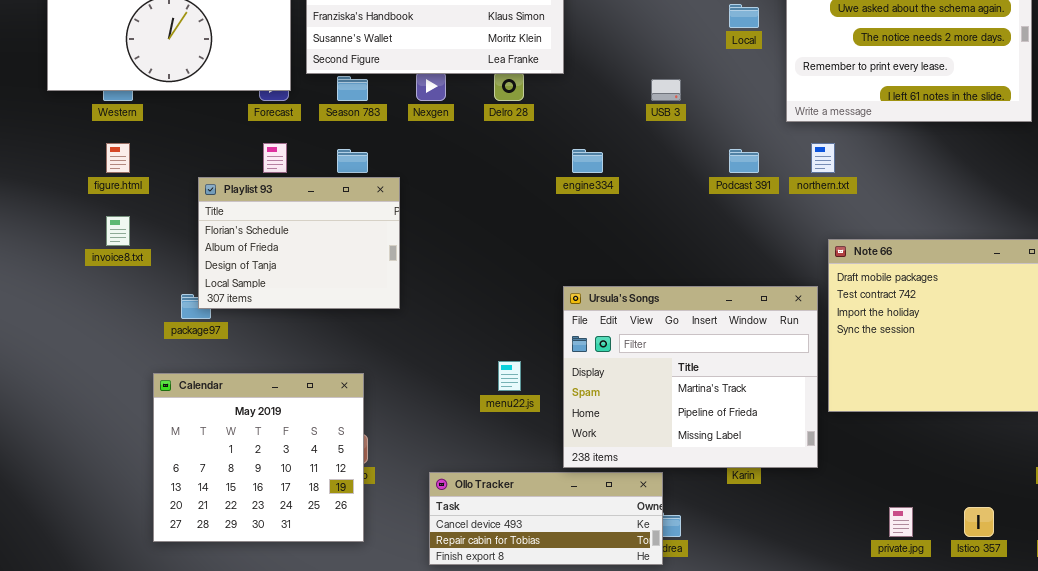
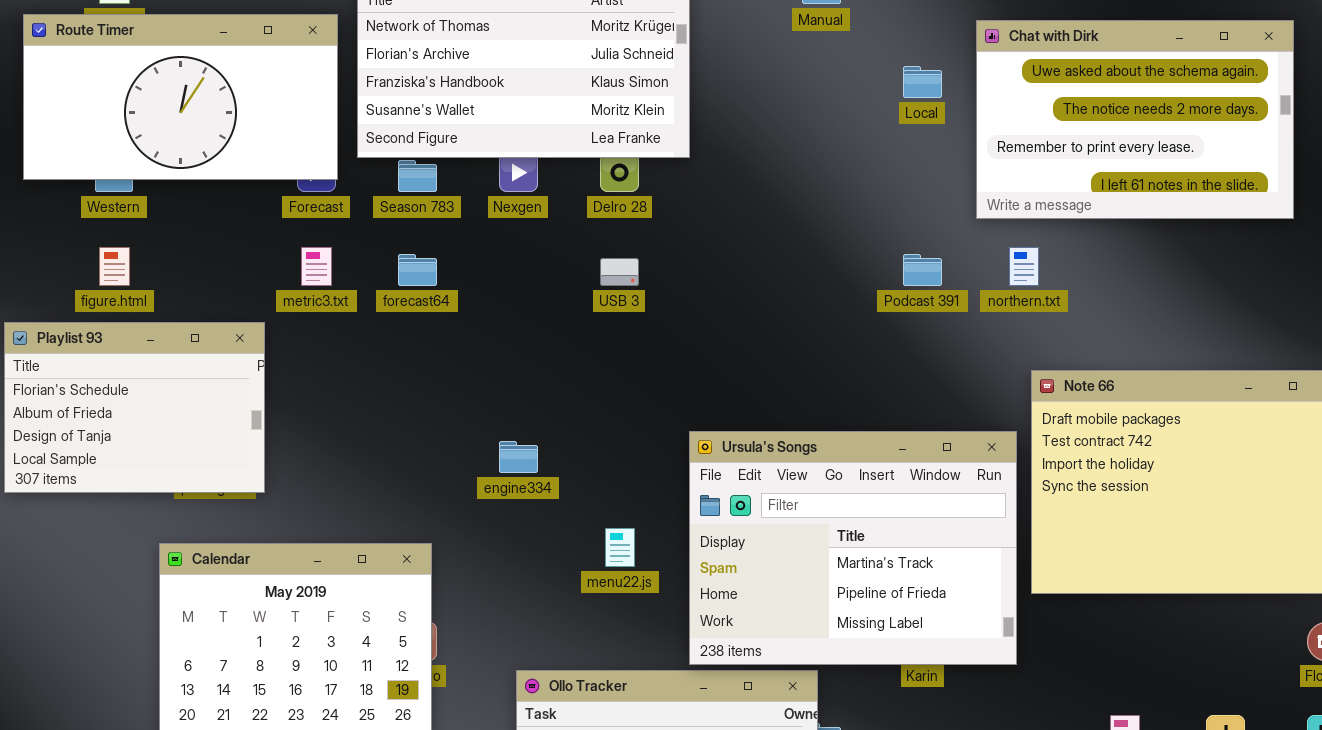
USB 3: [651,79,681,101] -> [600,258,639,286], moved
engine334: [572,149,603,173] -> [499,441,538,473], moved
Playlist 93: [198,177,400,309] -> [4,322,265,493], moved

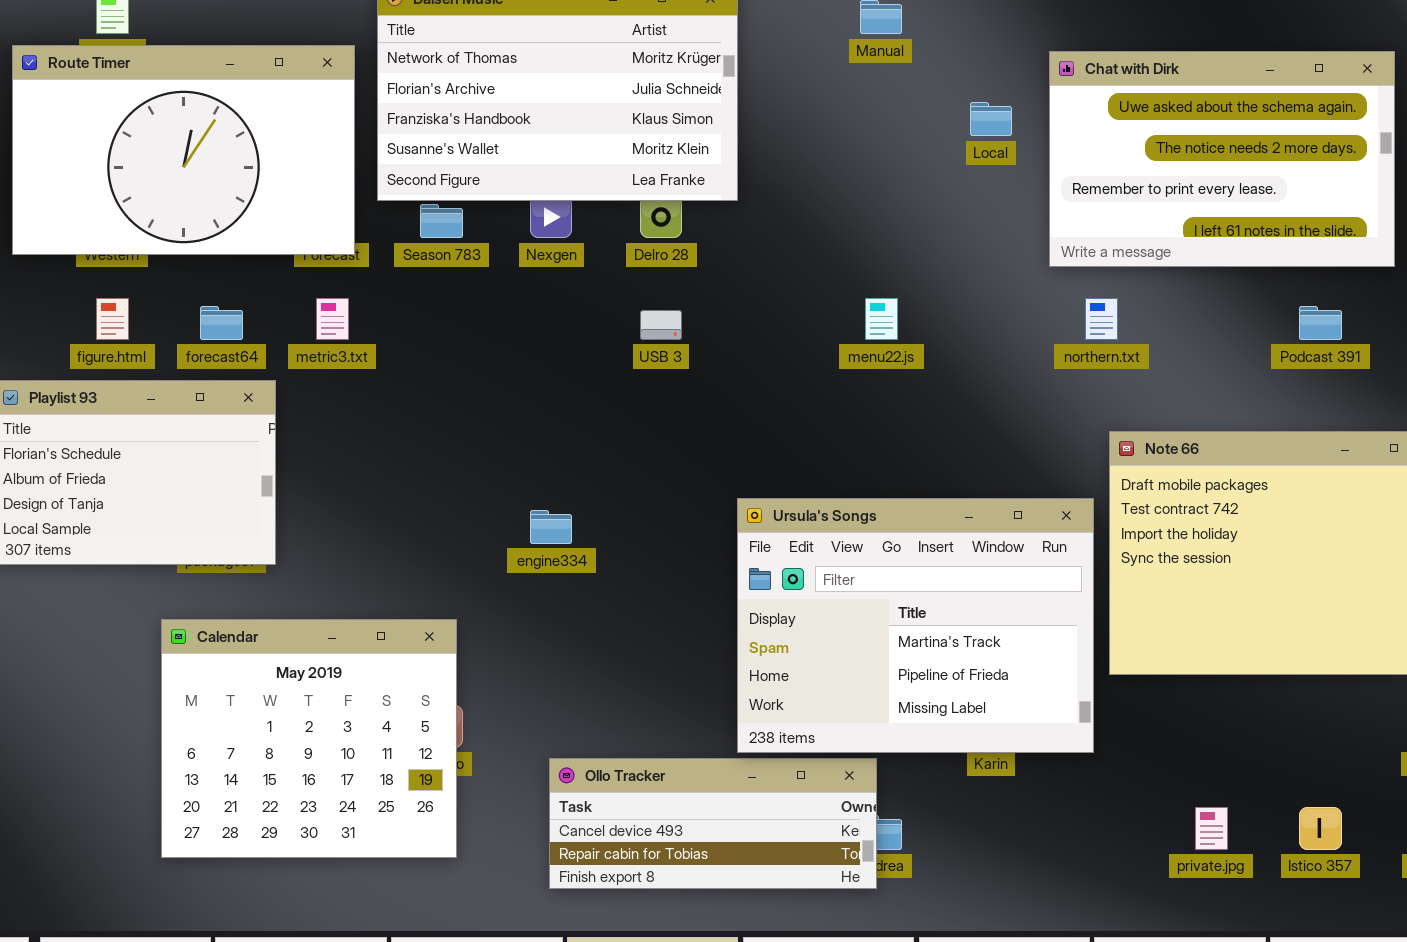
Route Timer: [23,14,338,180] -> [12,45,355,255], resized
forecast64: [398,254,437,286] -> [200,306,243,340], moved
Podcast 391: [903,254,942,286] -> [1299,306,1342,340], moved
menu22.js: [605,528,635,567] -> [865,298,898,340], moved

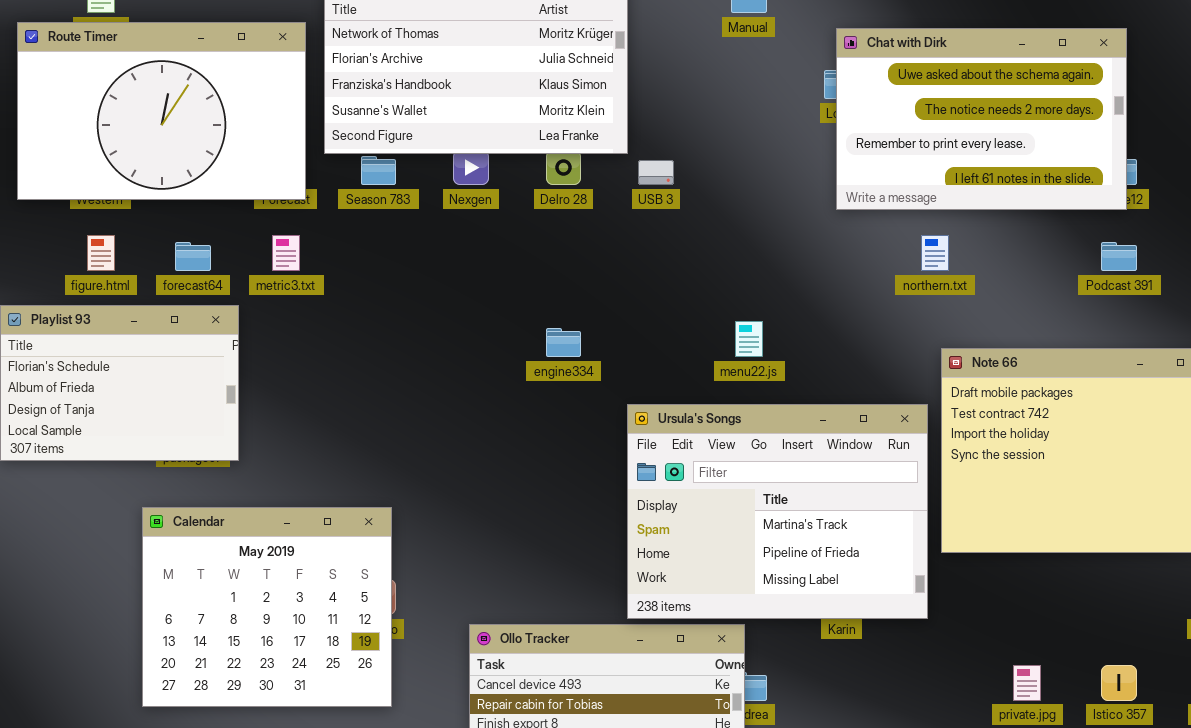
Chat with Dirk: [1049,51,1395,267] -> [836,28,1127,210], moved
menu22.js: [865,298,898,340] -> [735,321,763,357], moved
USB 3: [640,310,682,340] -> [638,160,674,185], moved
engine334: [530,510,572,544] -> [546,328,581,357], moved

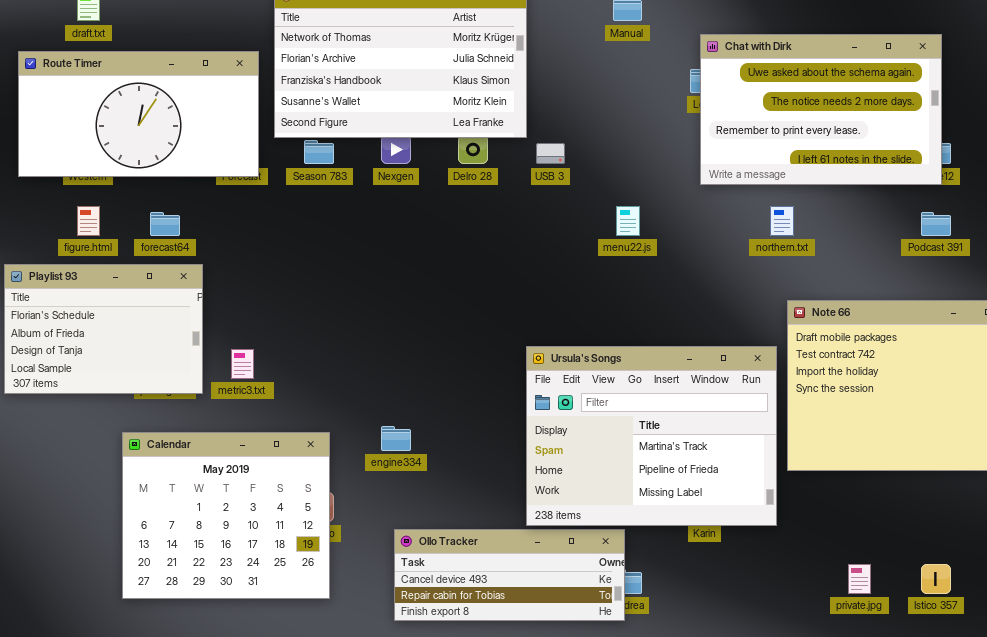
Route Timer: [17,22,306,200] -> [18,51,259,177], resized
metric3.txt: [272,235,300,271] -> [231,349,254,379], moved
menu22.js: [735,321,763,357] -> [616,206,640,236], moved
engine334: [546,328,581,357] -> [381,426,411,451], moved

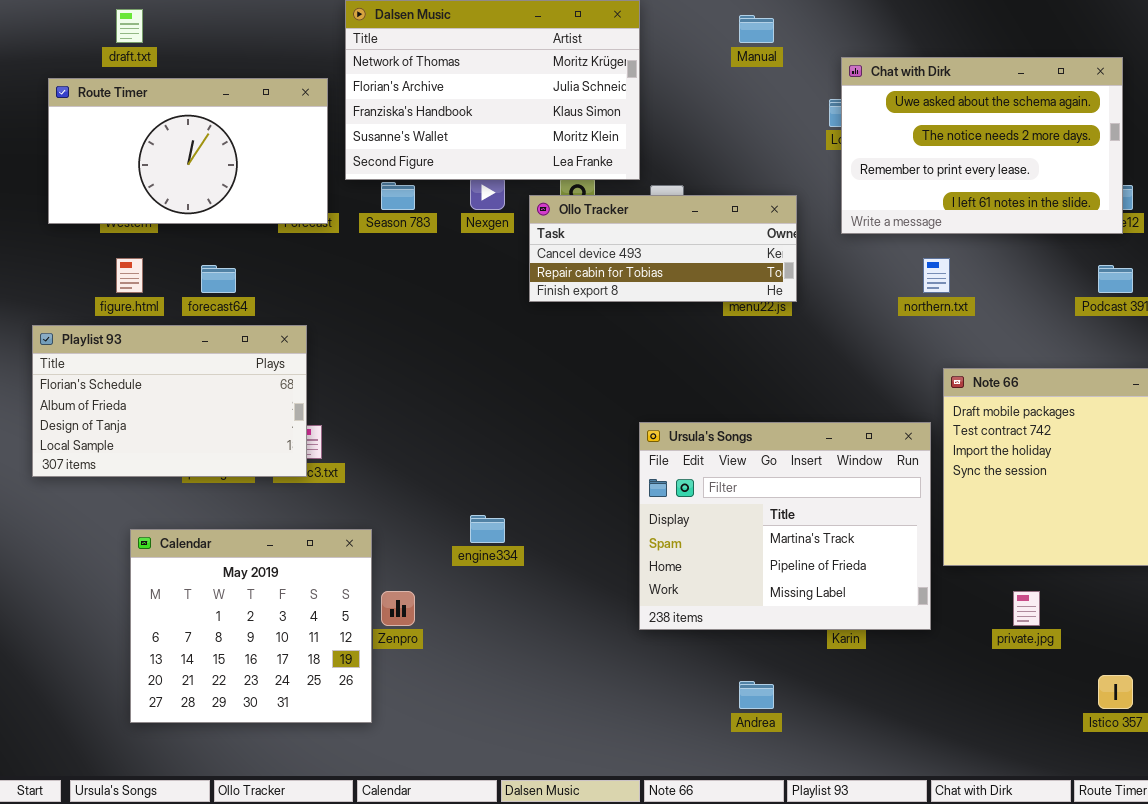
Playlist 93: [4,264,203,394] -> [32,325,307,477], resized
Calendar: [122,432,330,599] -> [130,529,372,723], moved
Ollo Tracker: [394,529,625,621] -> [529,195,797,302], moved
private.jpg: [848,564,871,594] -> [1013,591,1040,626], moved

